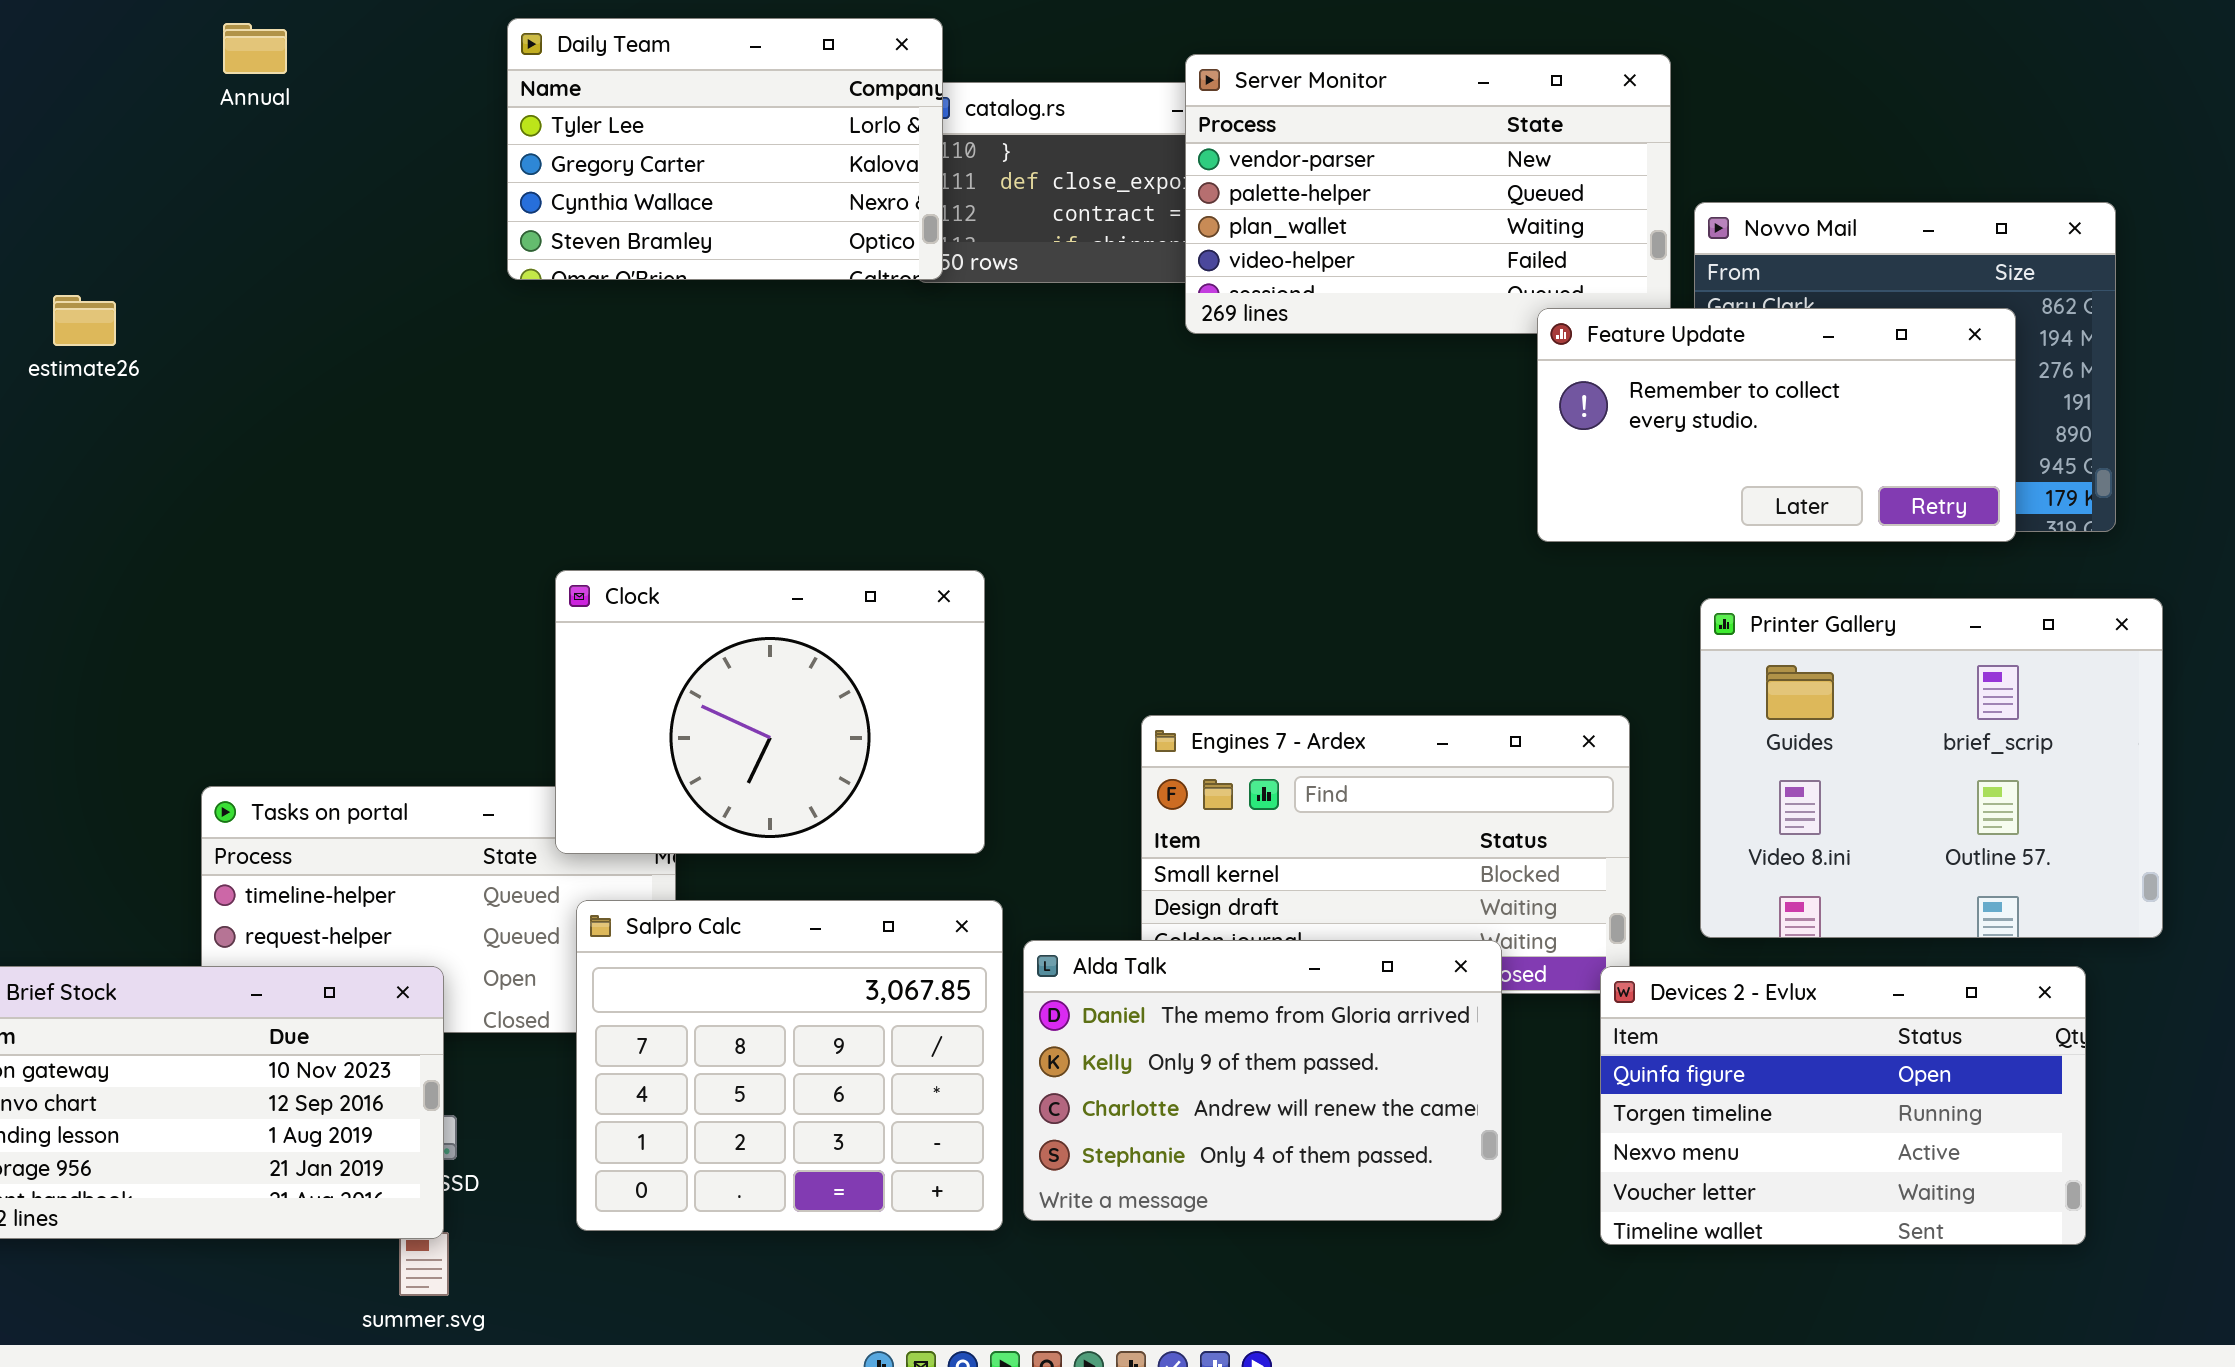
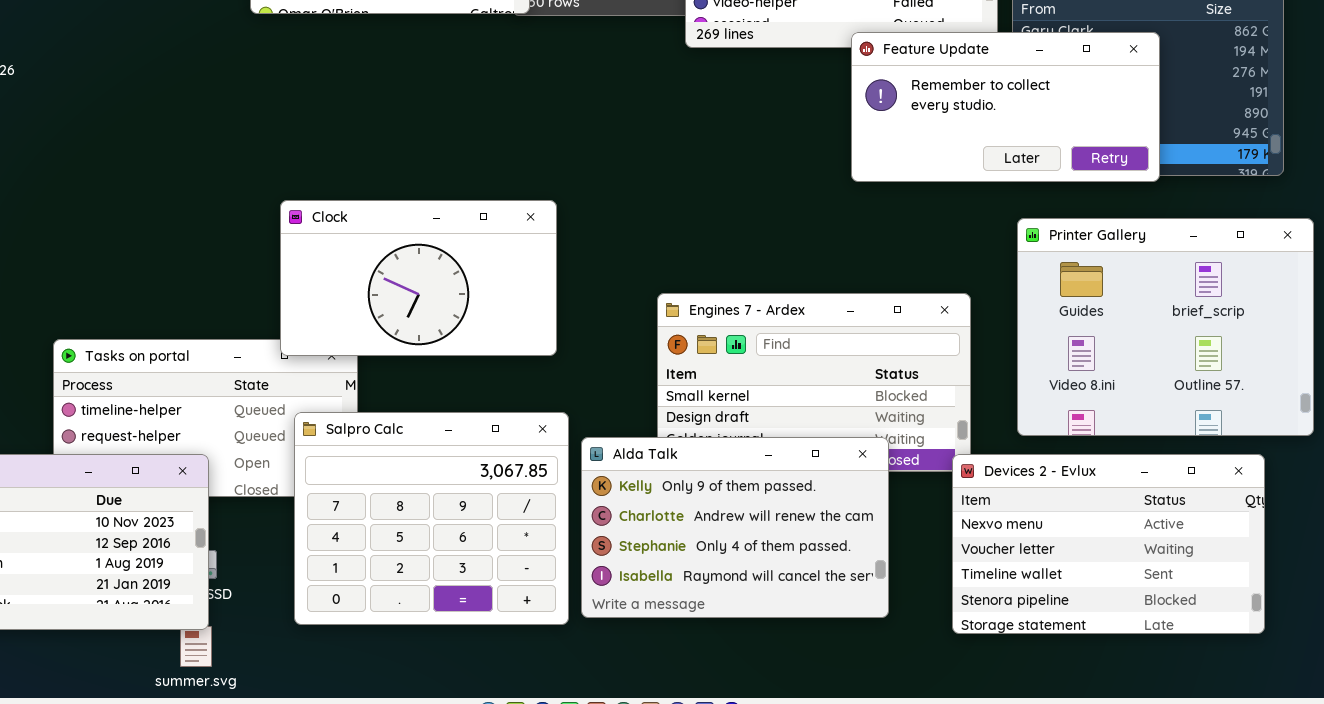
Feature Update: [1537,308,2016,542] -> [851,32,1160,182], moved
Clock: [555,570,985,854] -> [280,200,557,356], resized
Alda Talk: [1023,940,1502,1221] -> [581,437,889,618], scrolled down 1 row
Devices 2 - Evlux: [1600,966,2086,1245] -> [952,454,1265,634], scrolled down 2 rows

